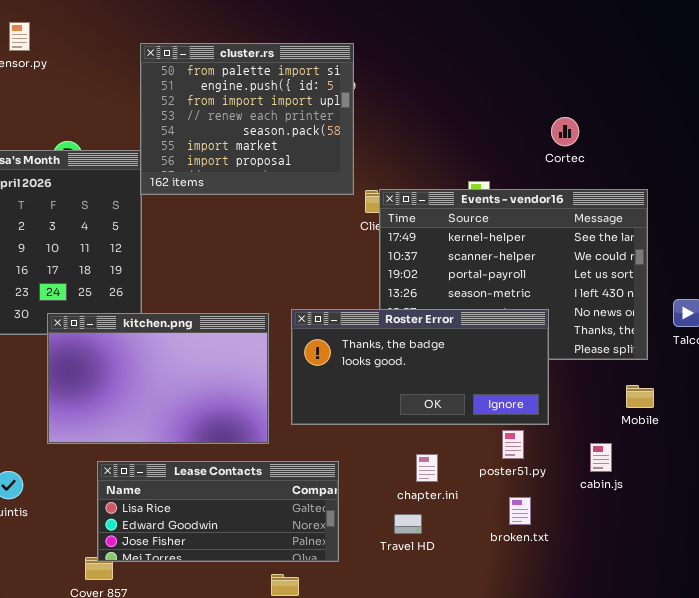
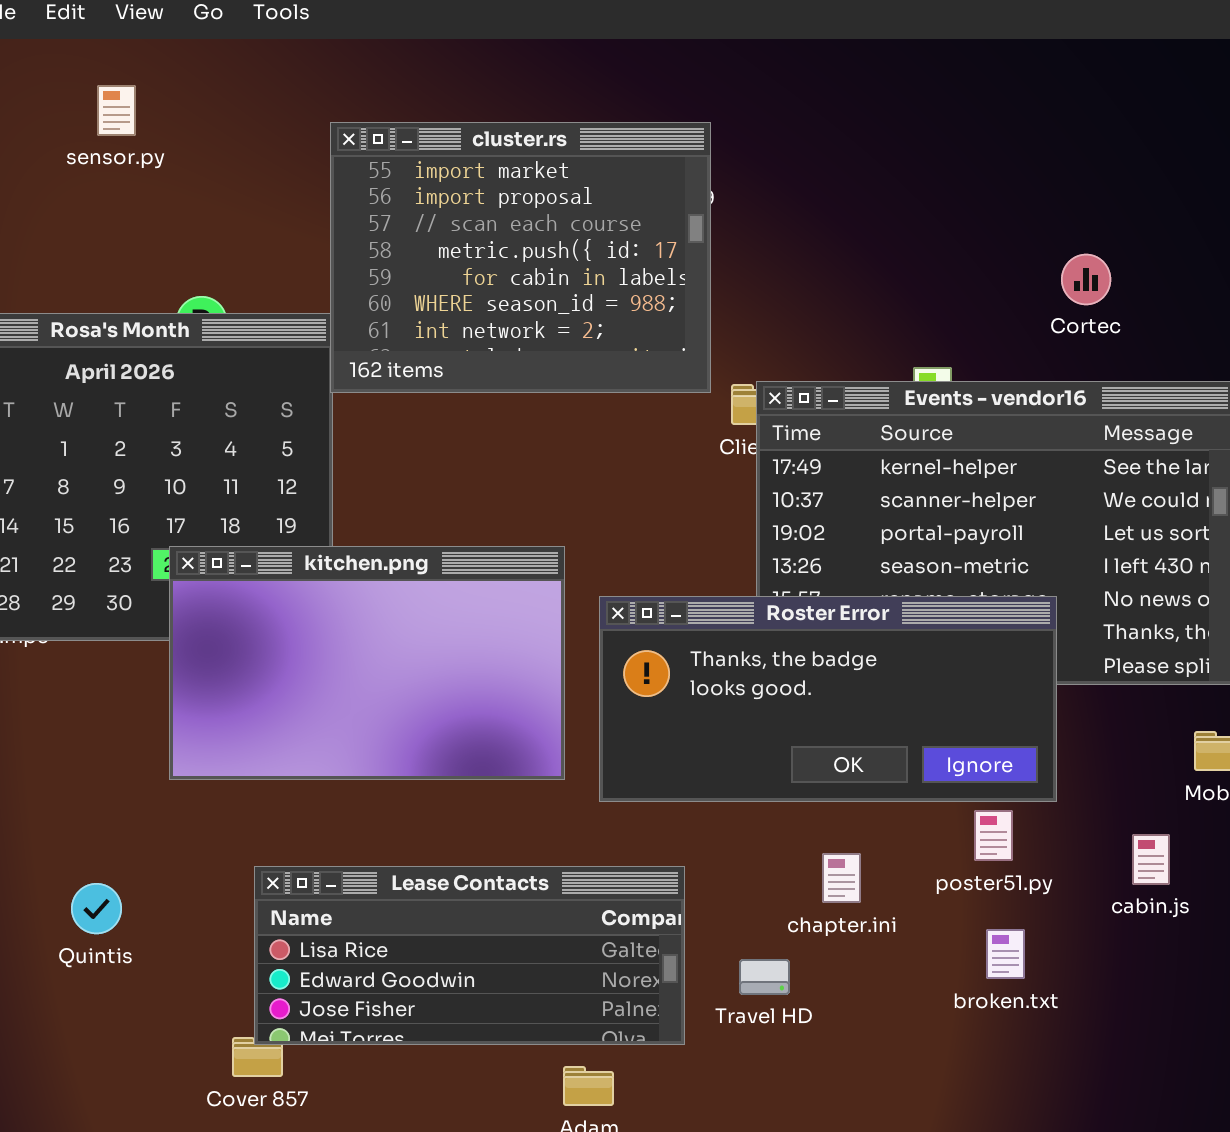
cluster.rs: [140,43,354,195] -> [330,122,711,393], scrolled down 5 rows
kitchen.png: [47,313,269,444] -> [169,546,565,780], moved
Travel HD: [394,514,422,534] -> [739,959,790,995], moved

